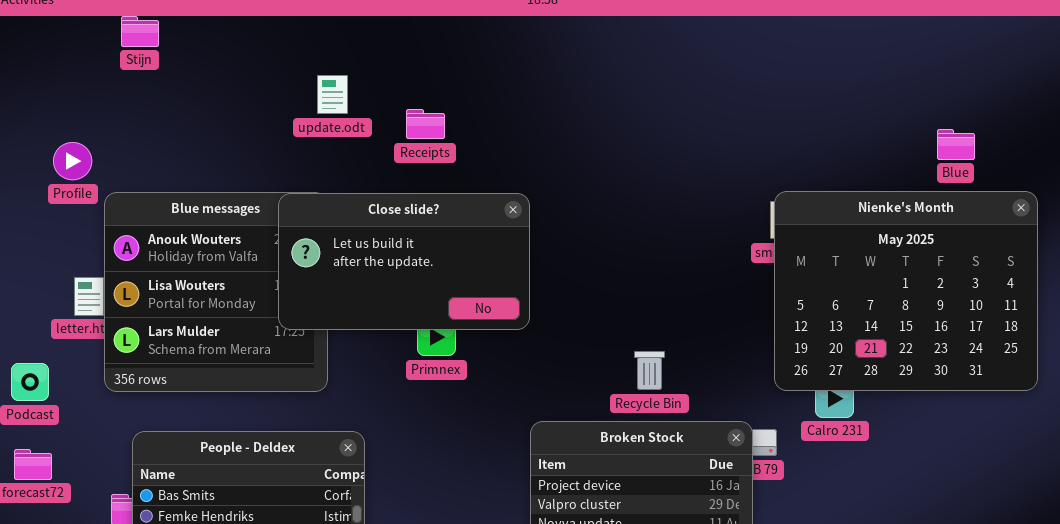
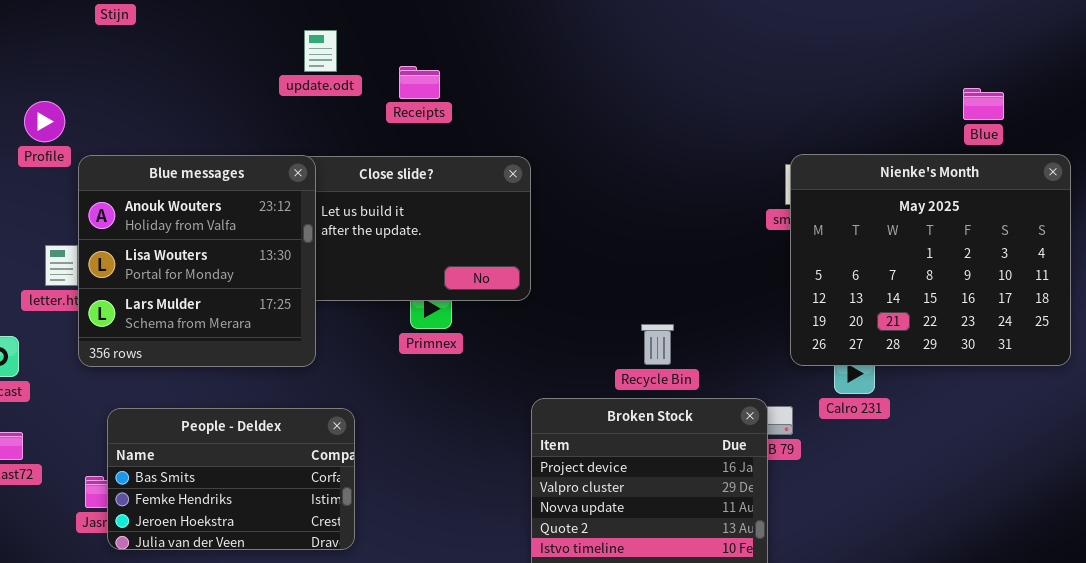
Blue messages: [104,192,328,392] -> [78,155,316,367], raised

